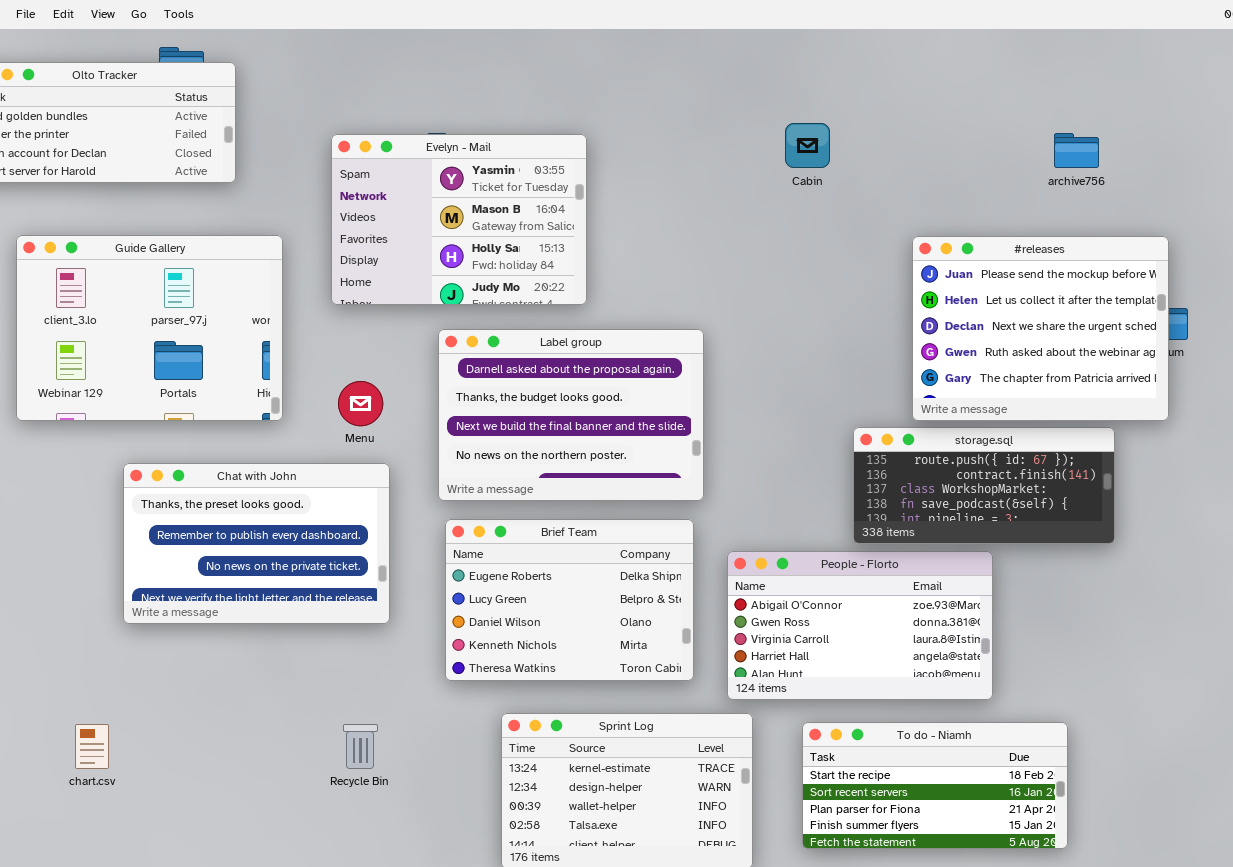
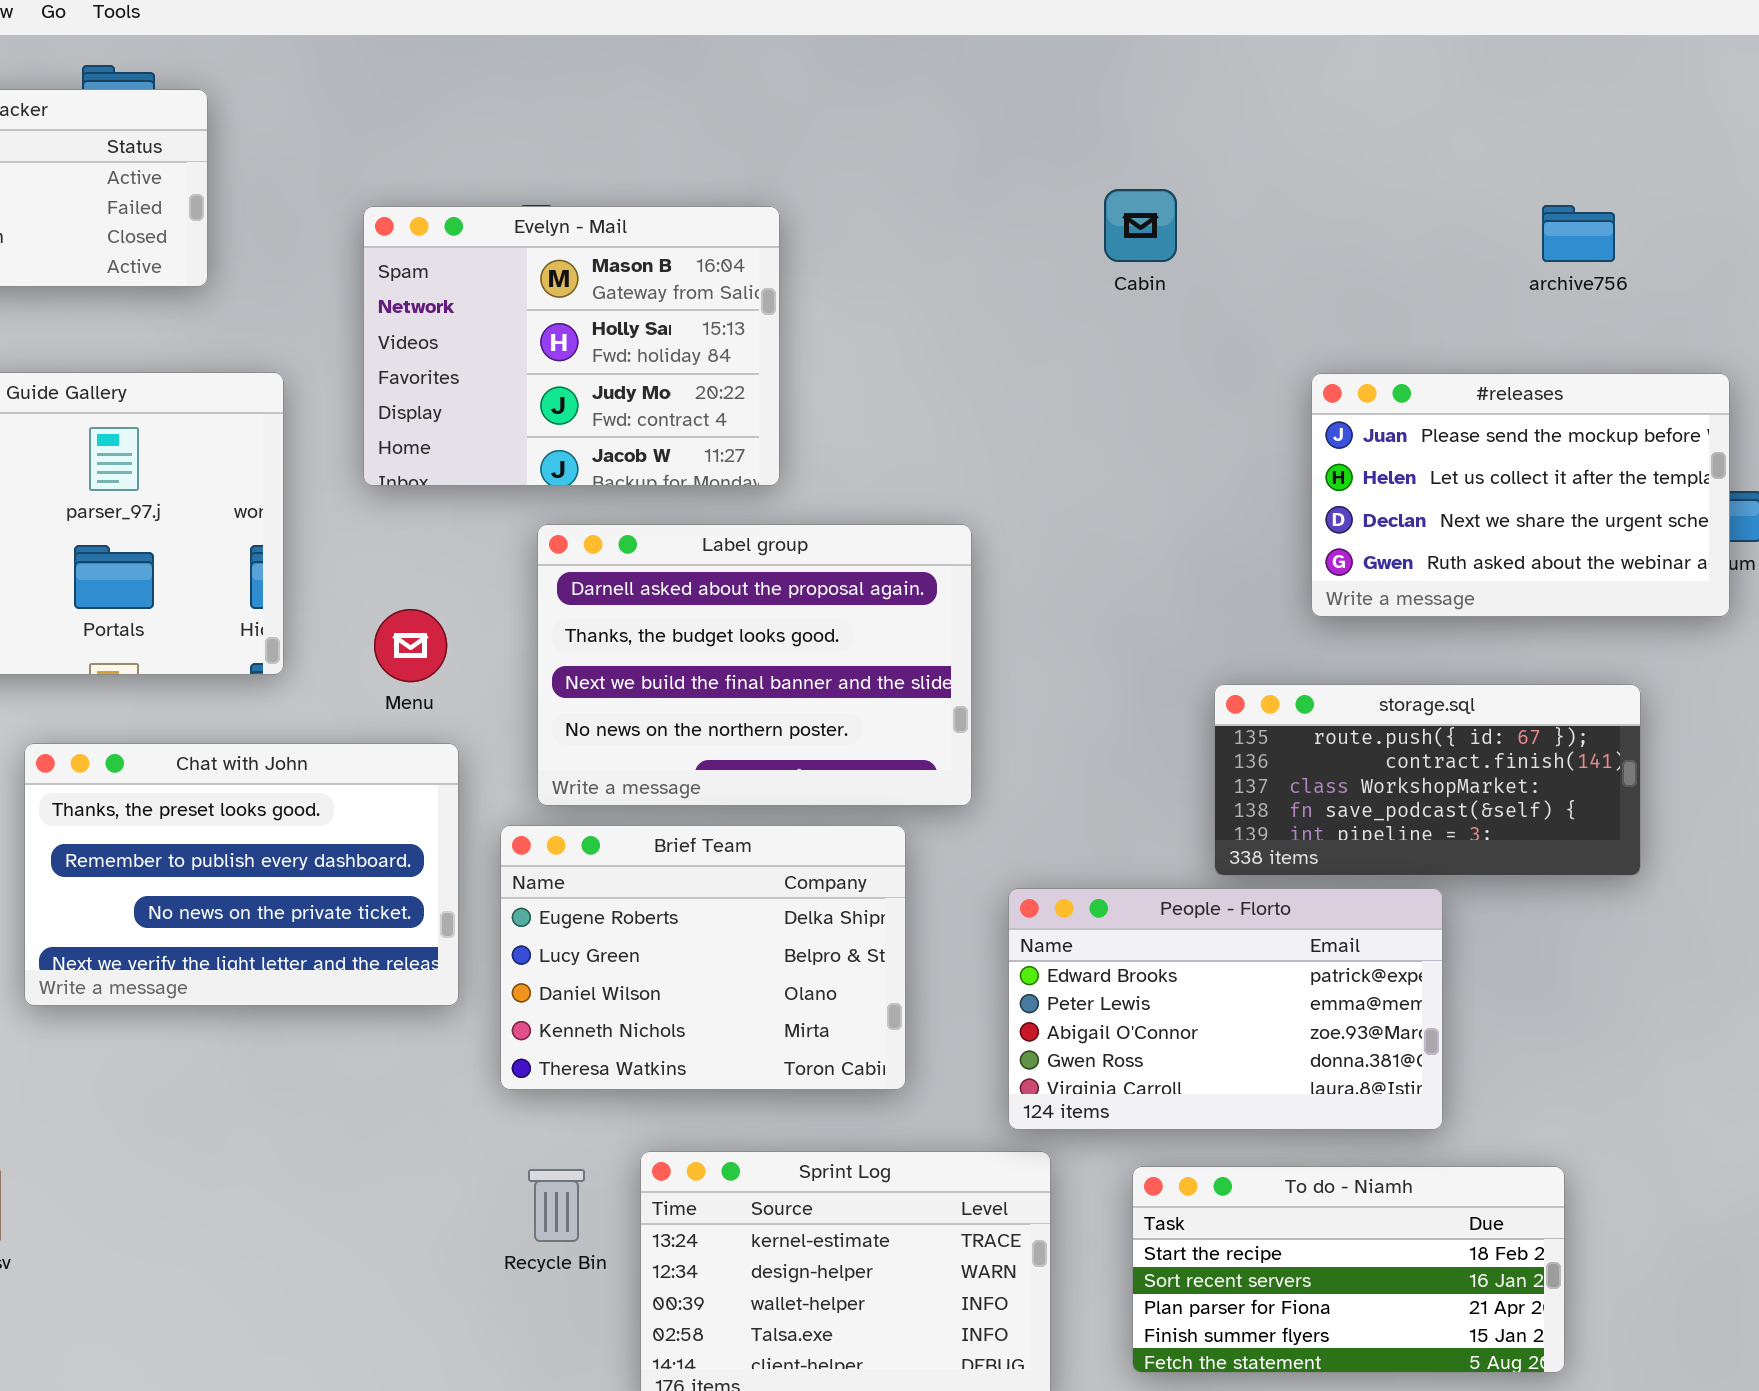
Evelyn - Mail: [331,134,587,305] -> [363,206,780,486], scrolled down 1 row
#releases: [912,236,1169,421] -> [1311,373,1730,617], resized
Brief Team: [445,519,694,681] -> [500,825,906,1090], moved
People - Florto: [727,551,993,700] -> [1008,888,1443,1130], scrolled up 2 rows
Recycle Bin: [343,724,378,769] -> [528,1169,585,1242], moved

